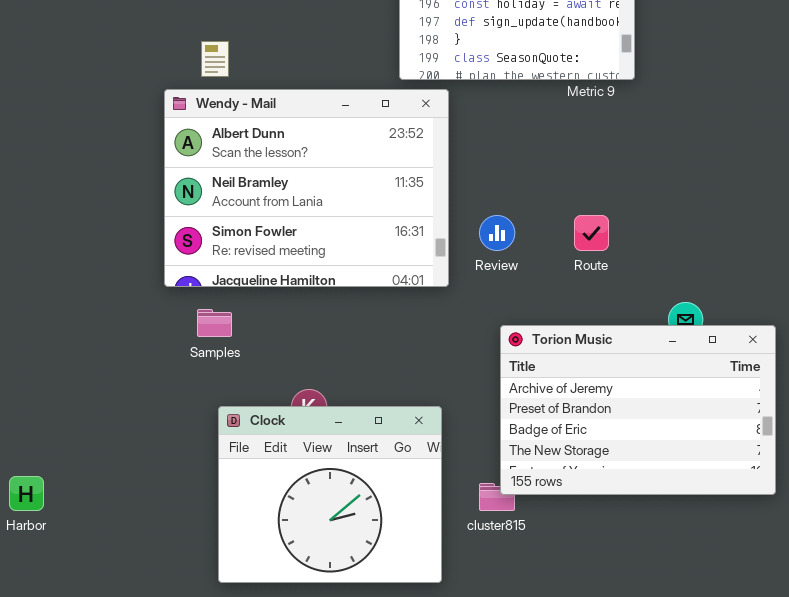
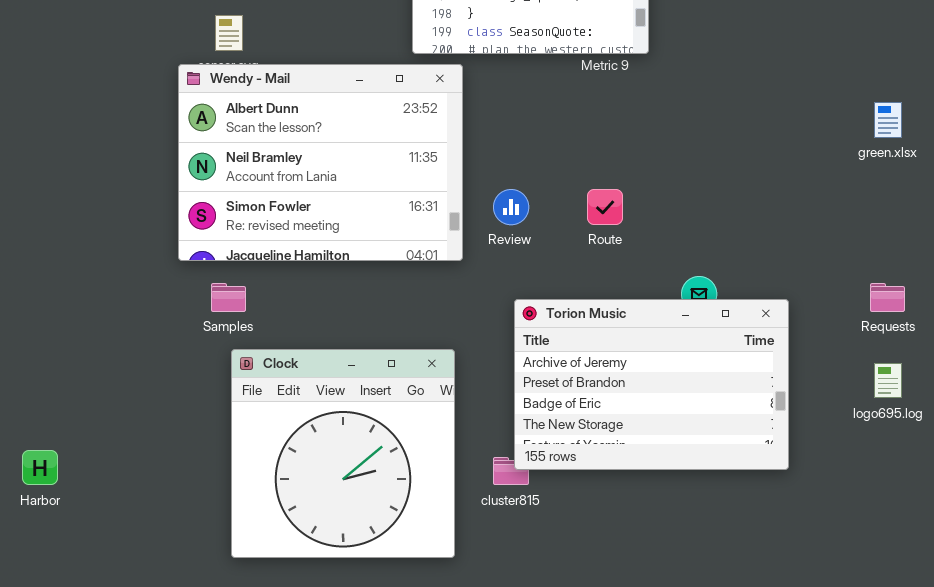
Clock: [218,406,442,583] -> [231,349,455,558], resized

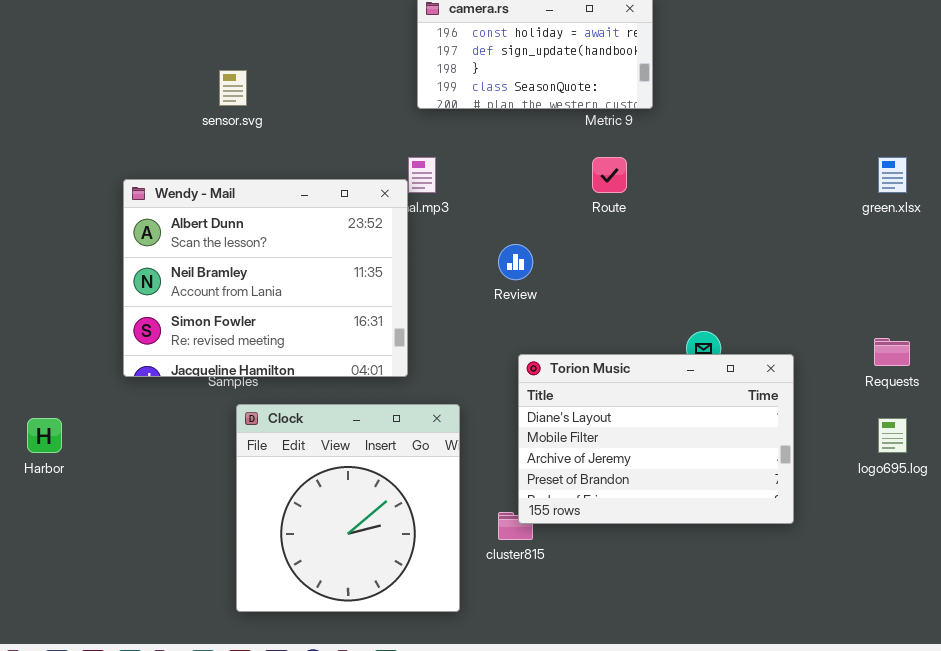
Wendy - Mail: [178,64,463,261] -> [123,179,408,377], moved
Route: [587,189,623,225] -> [592,157,627,193], moved
Torion Music: [514,299,789,470] -> [518,354,794,524], scrolled up 2 rows
Harbor: [22,450,58,485] -> [27,418,62,453], moved

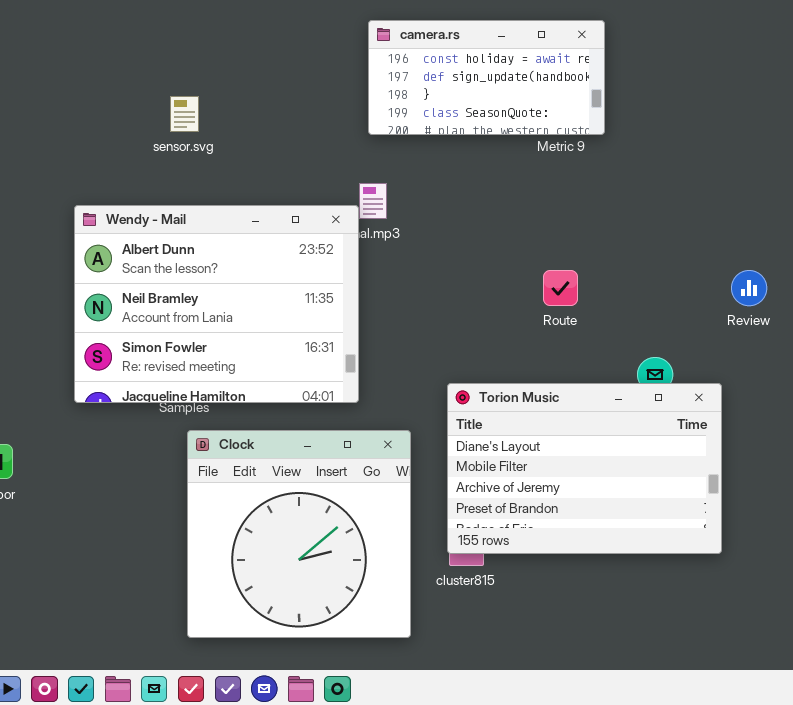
Route: [592,157,627,193] -> [543,270,578,306], moved
Review: [498,244,533,280] -> [731,270,767,306], moved
Torion Music: [518,354,794,524] -> [447,383,722,554], moved

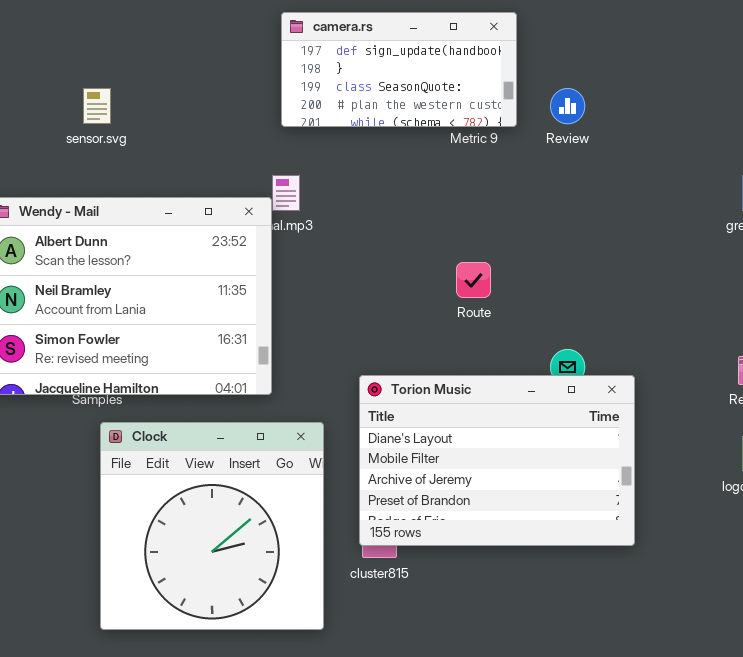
camera.rs: [368,20,605,135] -> [281,12,517,127], scrolled down 1 row
Review: [731,270,767,306] -> [550,88,585,124], moved

